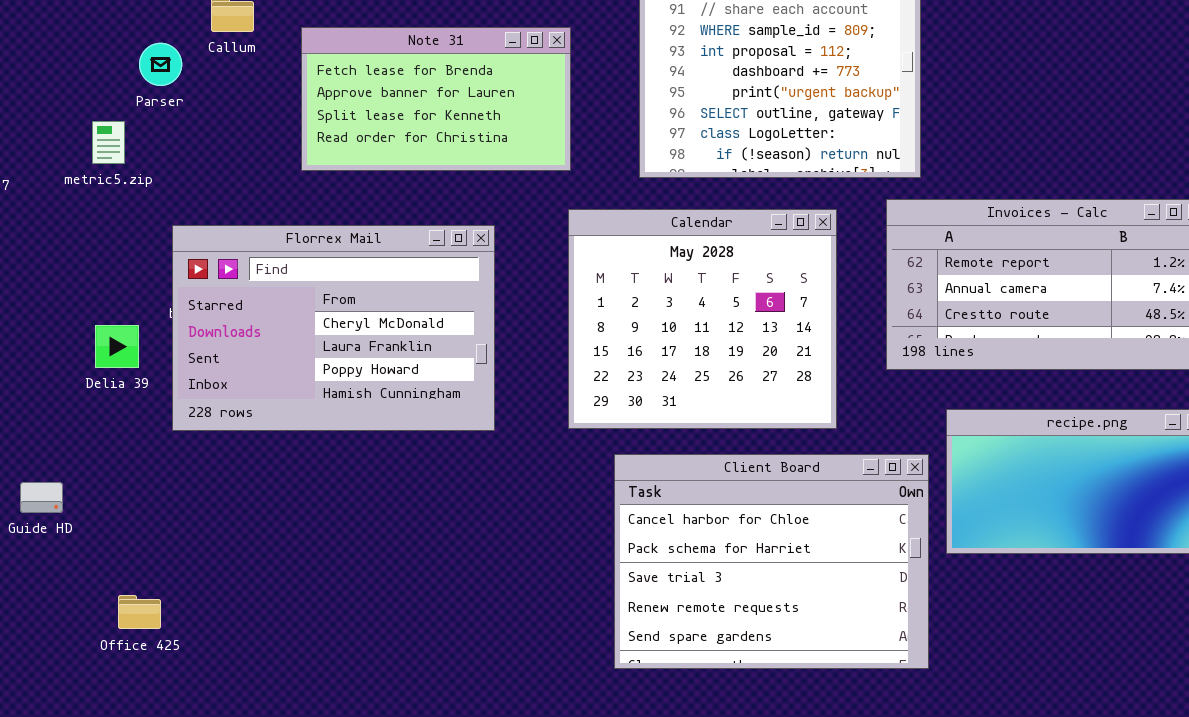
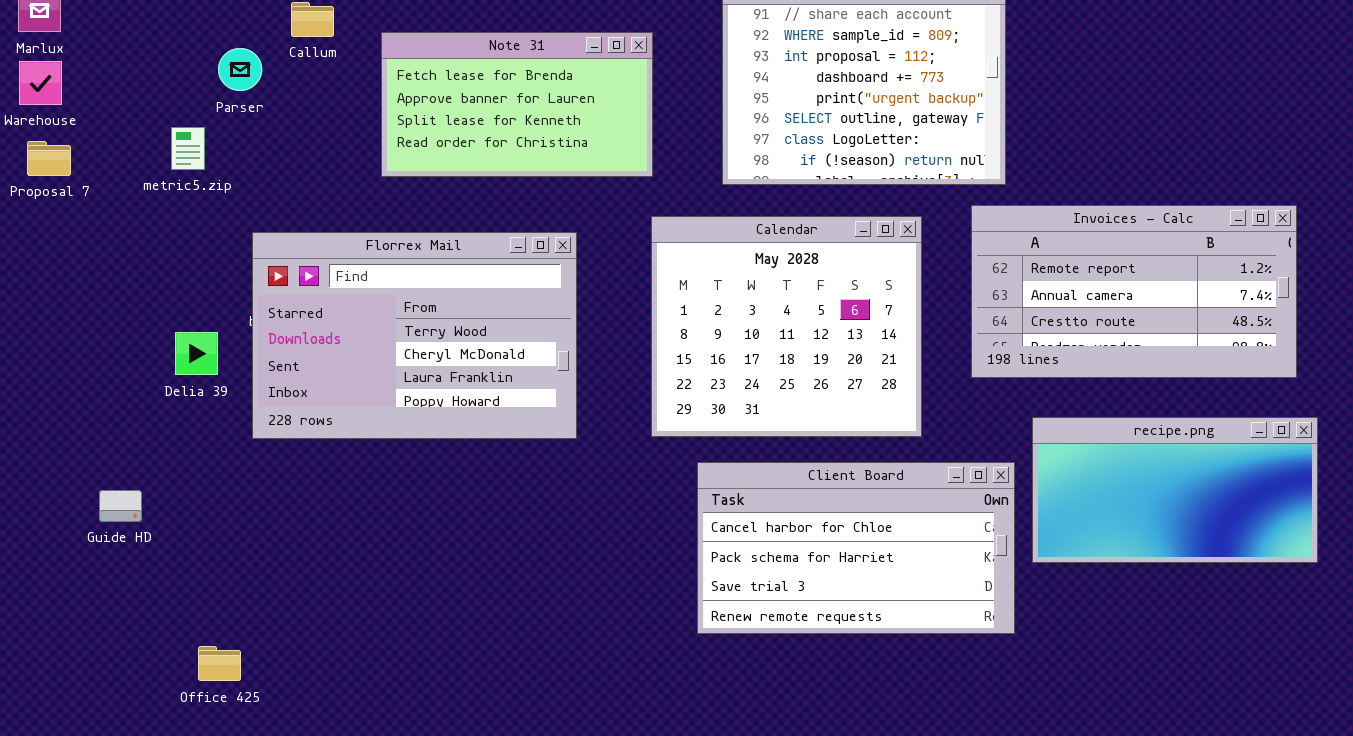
Florrex Mail: [172,225,495,431] -> [252,232,577,439], scrolled up 1 row
Client Board: [614,454,929,669] -> [697,462,1015,634], resized
Office 425: [118,595,161,629] -> [198,646,241,681], moved

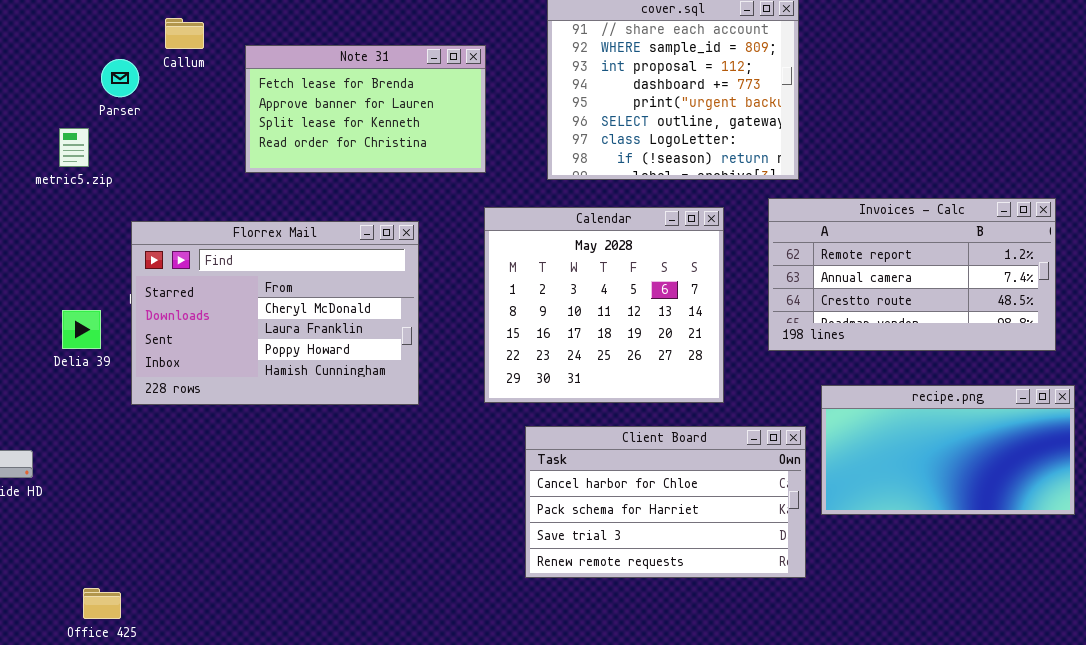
Florrex Mail: [252,232,577,439] -> [131,221,419,405], scrolled down 1 row

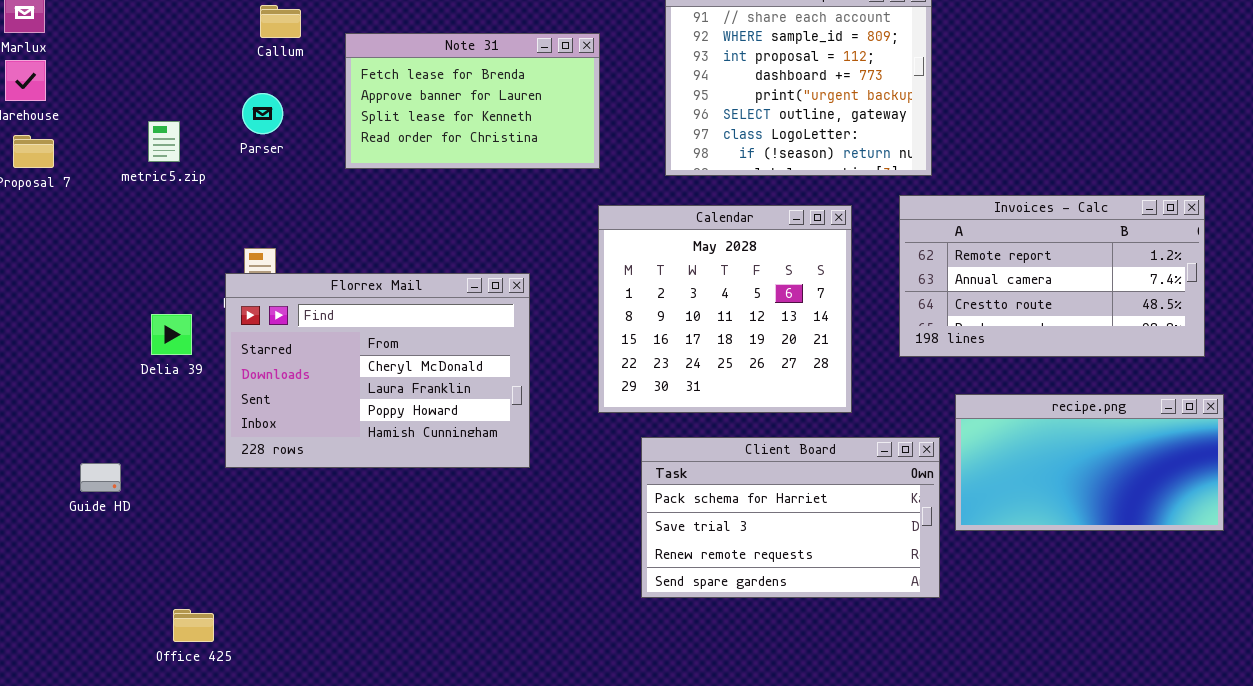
Parser: [101,59,139,97] -> [242,93,283,134], moved
Florrex Mail: [131,221,419,405] -> [225,273,530,468], moved
Client Board: [525,426,806,578] -> [641,437,940,598], scrolled down 1 row

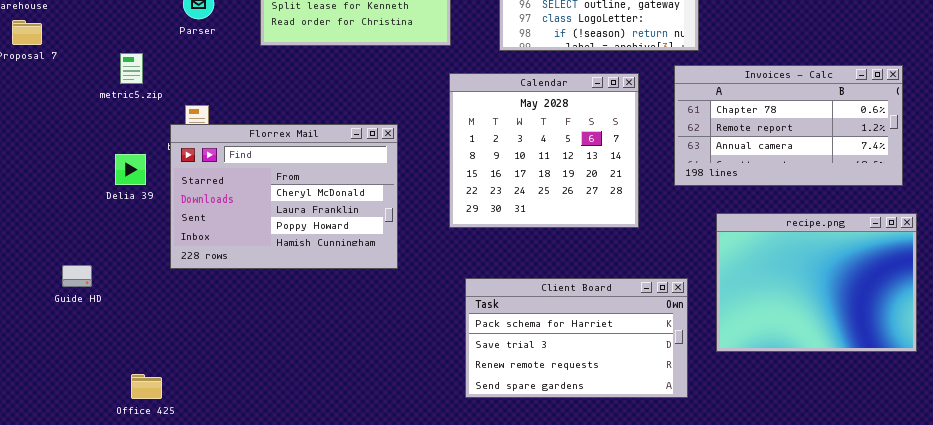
metric5.zip: [148,121,180,162] -> [120,53,143,84], moved
Invoices - Calc: [899,195,1205,357] -> [674,65,903,186], scrolled up 1 row
recipe.png: [955,394,1224,531] -> [716,213,917,352], resized
Client Board: [641,437,940,598] -> [465,278,688,398], moved

